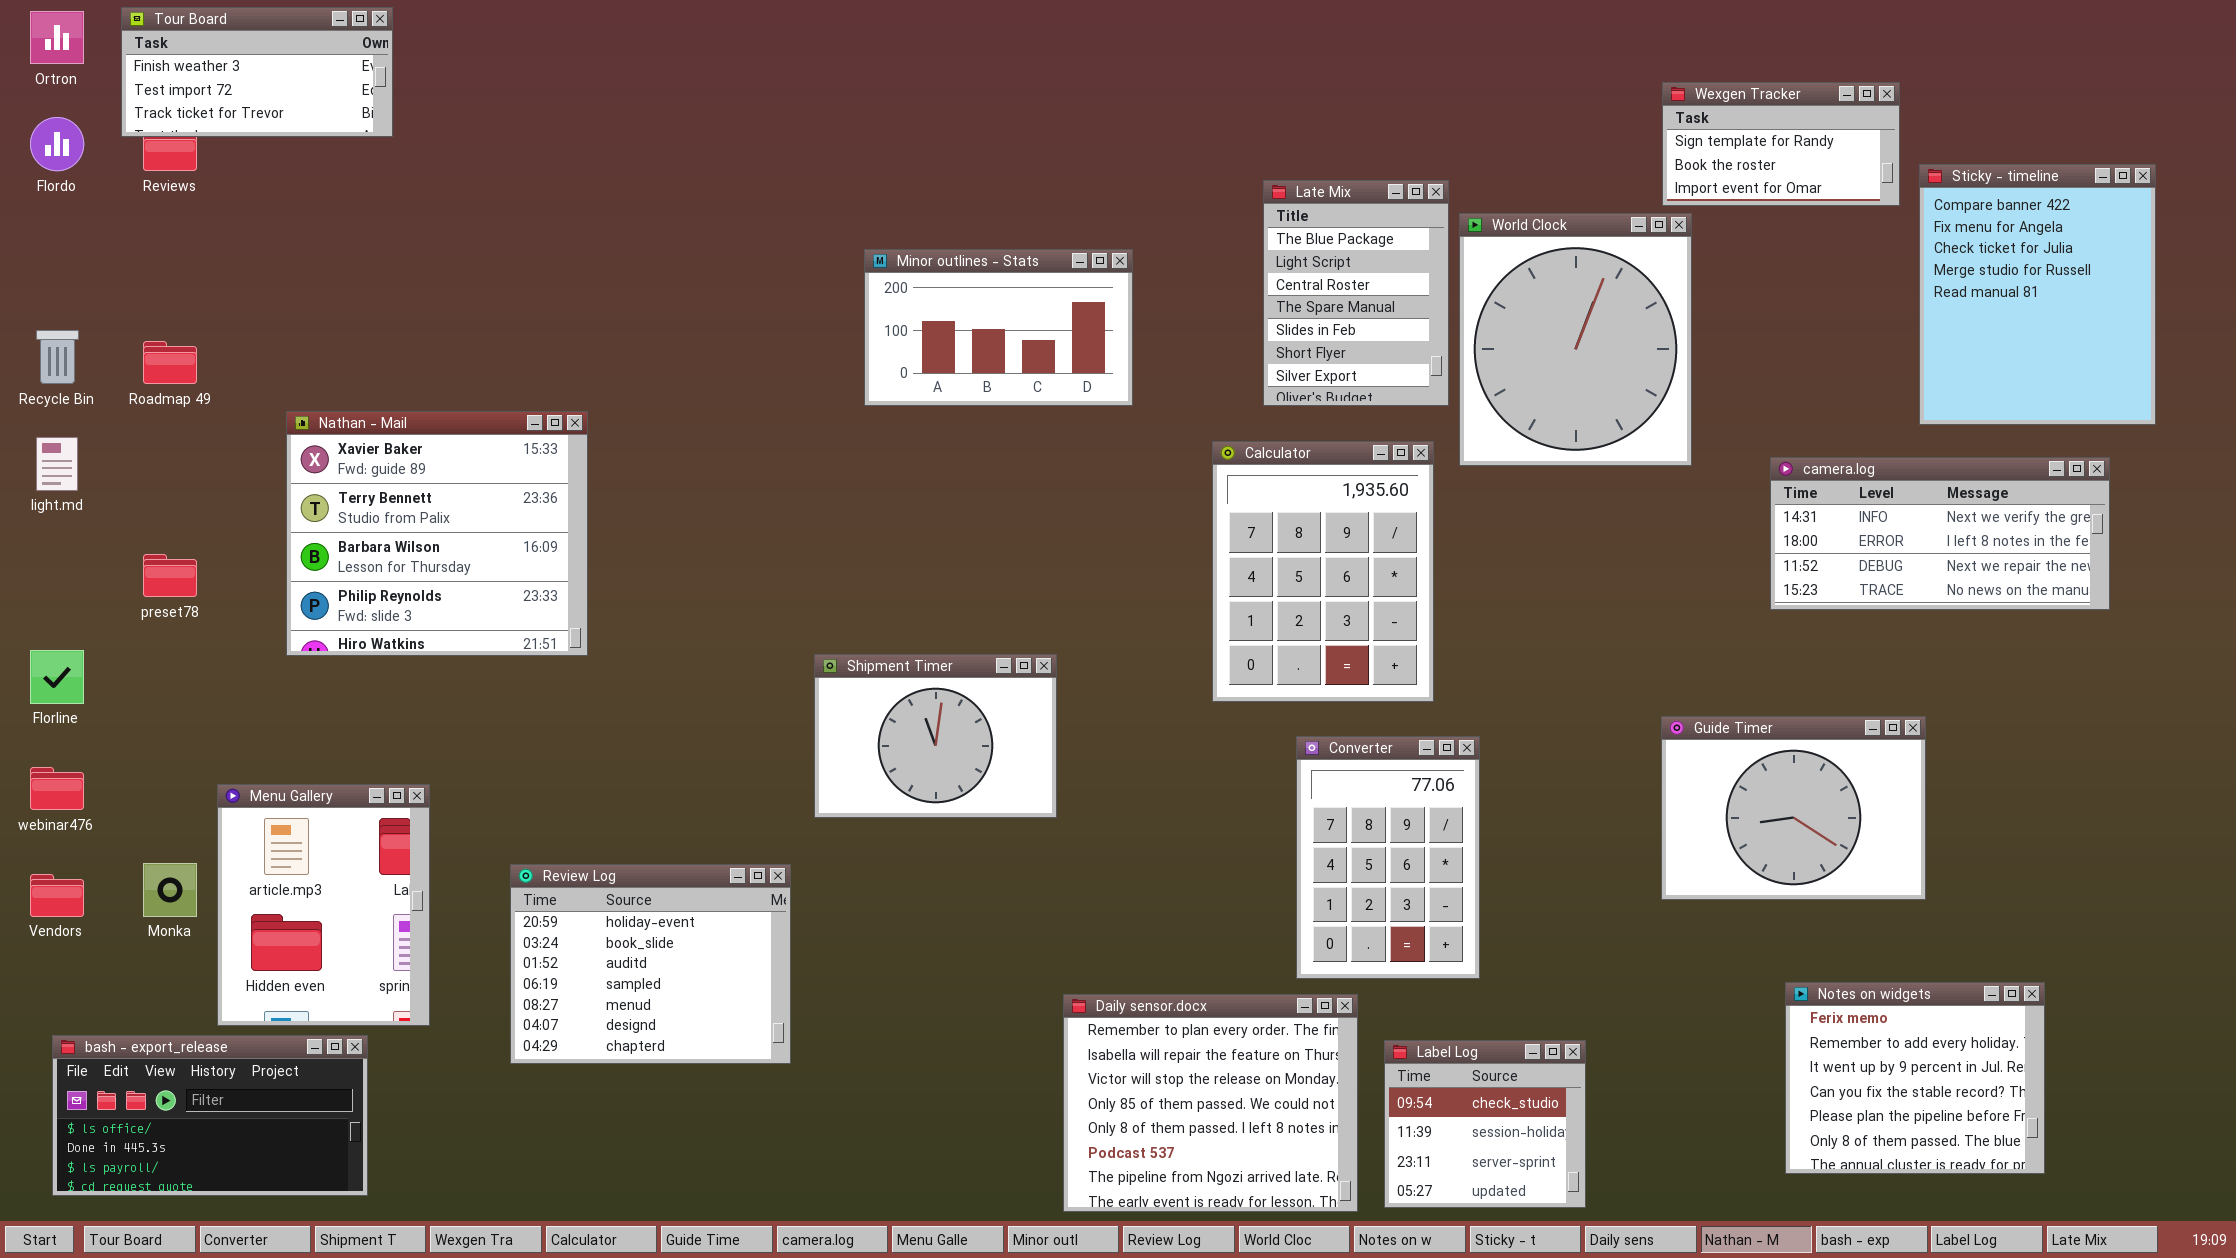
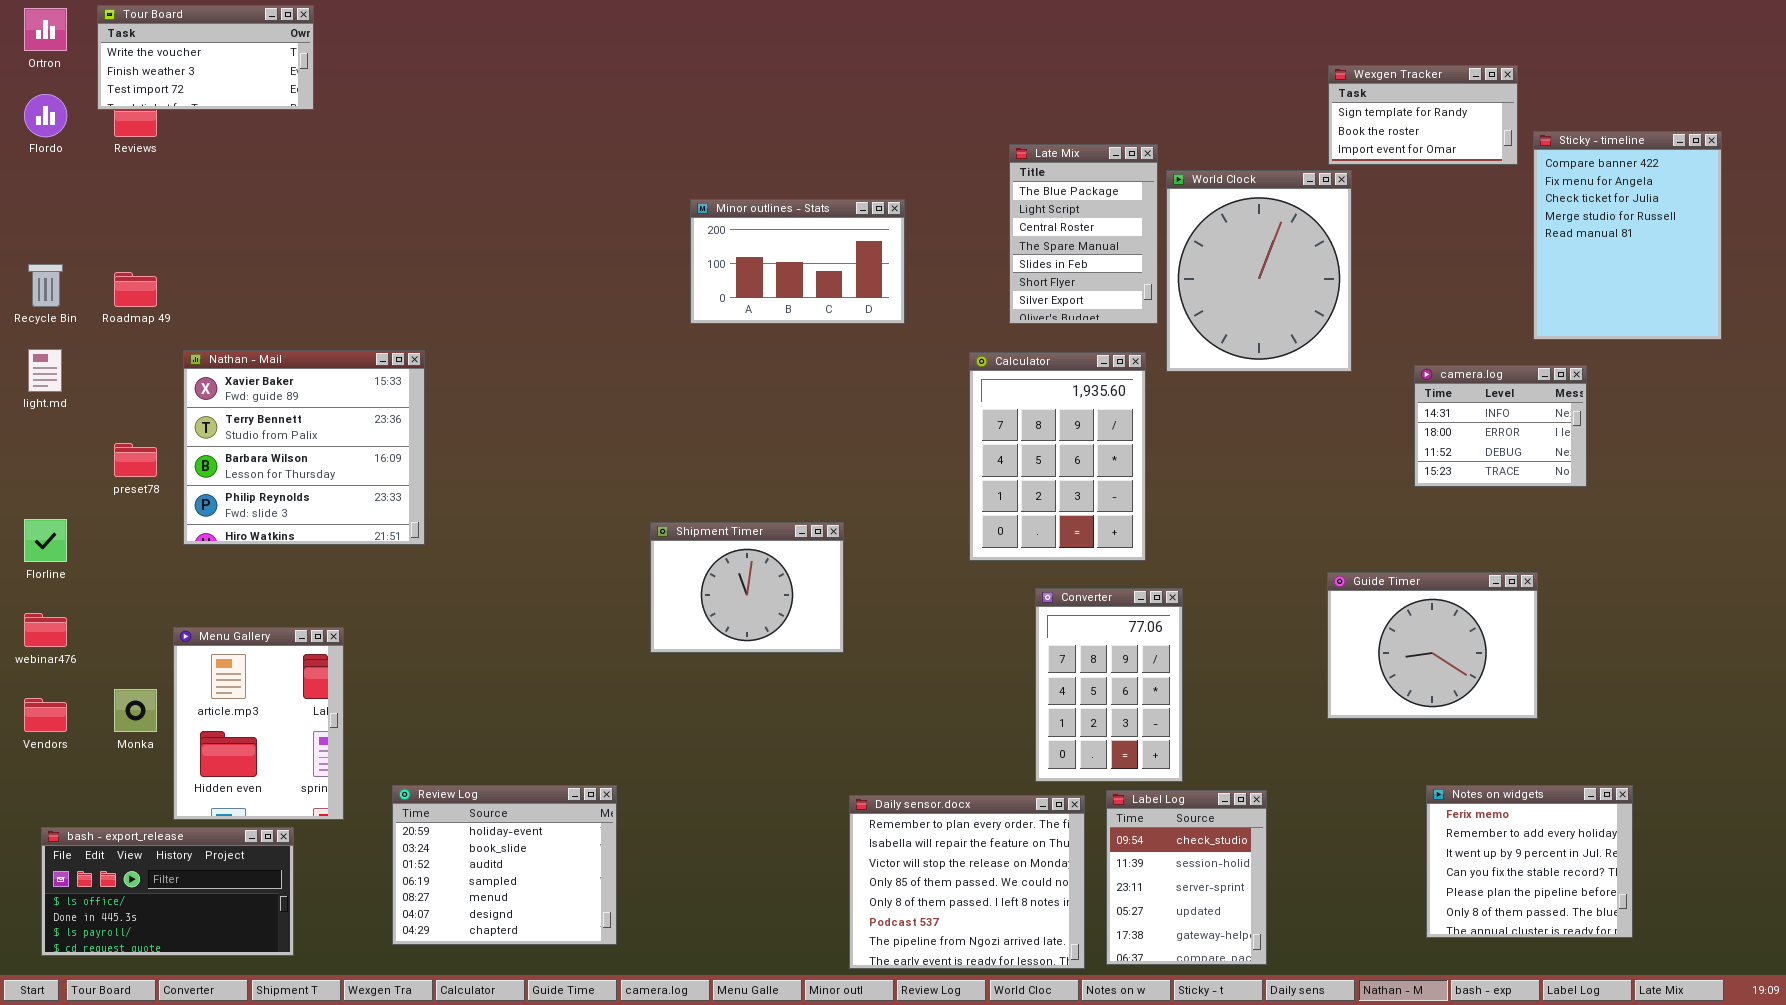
Tour Board: [121,7,393,137] -> [97,5,314,110], scrolled up 1 row
Nathan - Mail: [286,411,588,656] -> [183,350,425,545], moved
camera.log: [1770,457,2110,610] -> [1414,365,1587,487], resized
Review Log: [510,864,791,1064] -> [392,785,617,945], moved
Label Log: [1384,1040,1586,1208] -> [1106,790,1267,965], resized

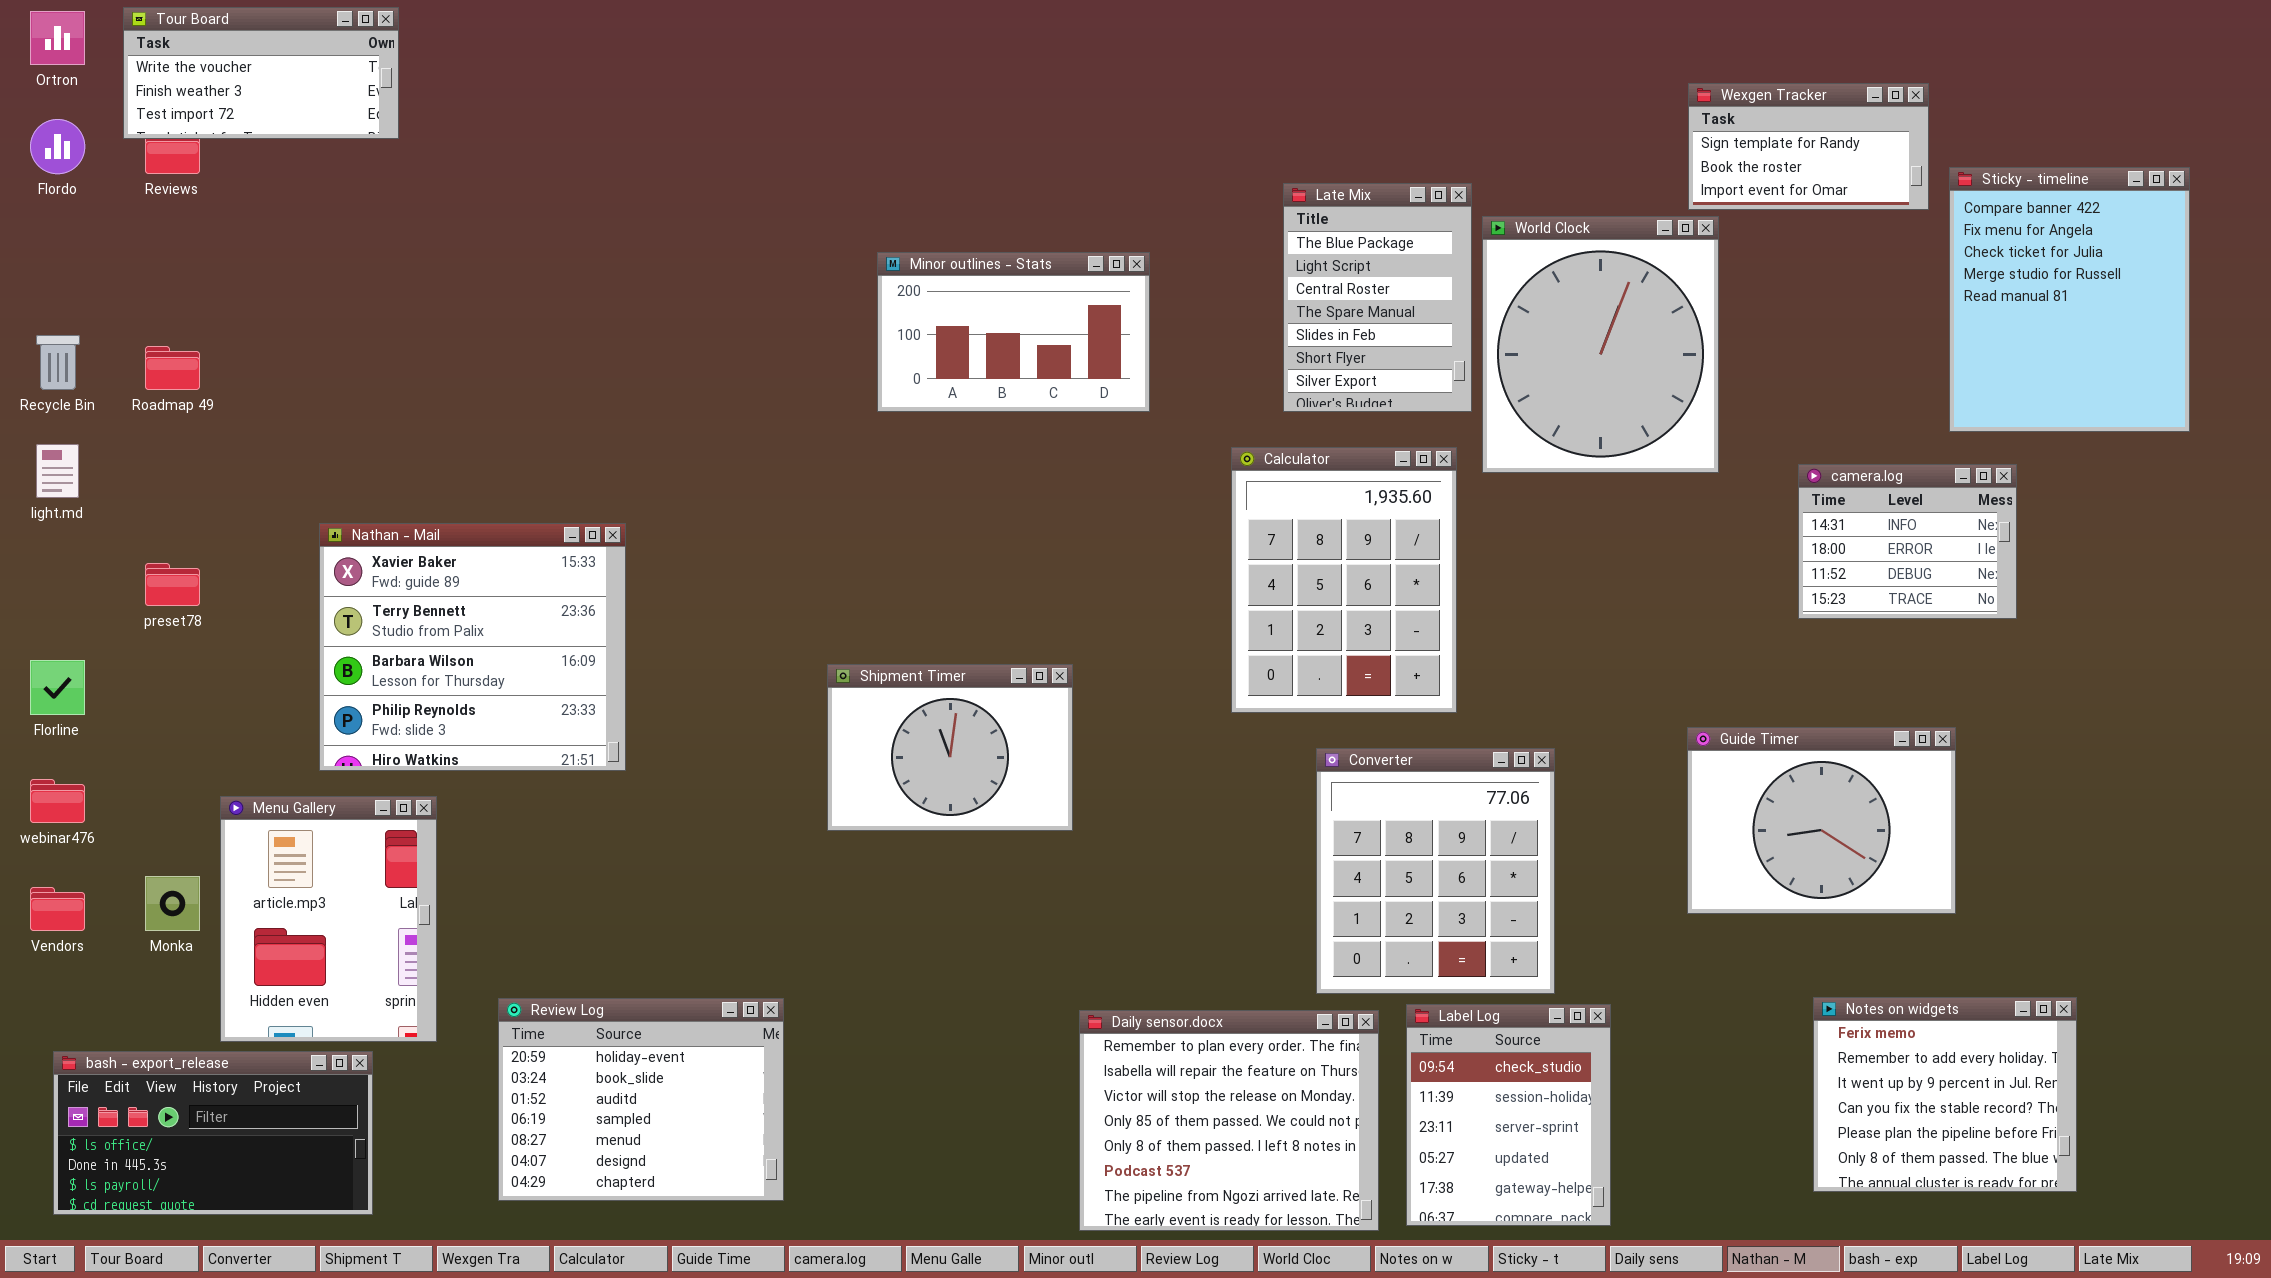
Nathan - Mail: [183,350,425,545] -> [319,523,626,771], moved
Converter: [1035,588,1183,782] -> [1316,748,1555,994], resized

